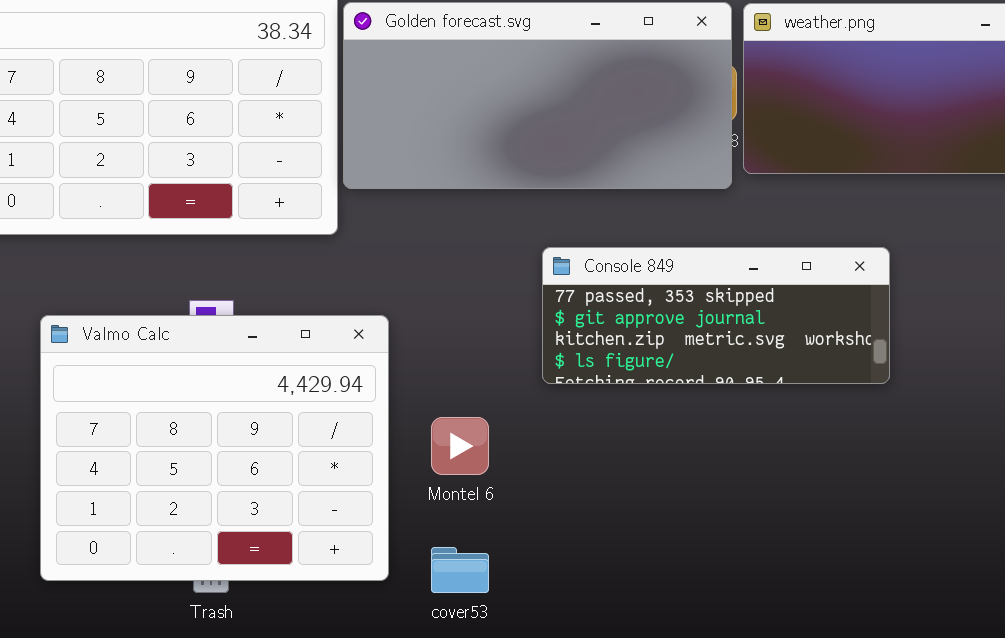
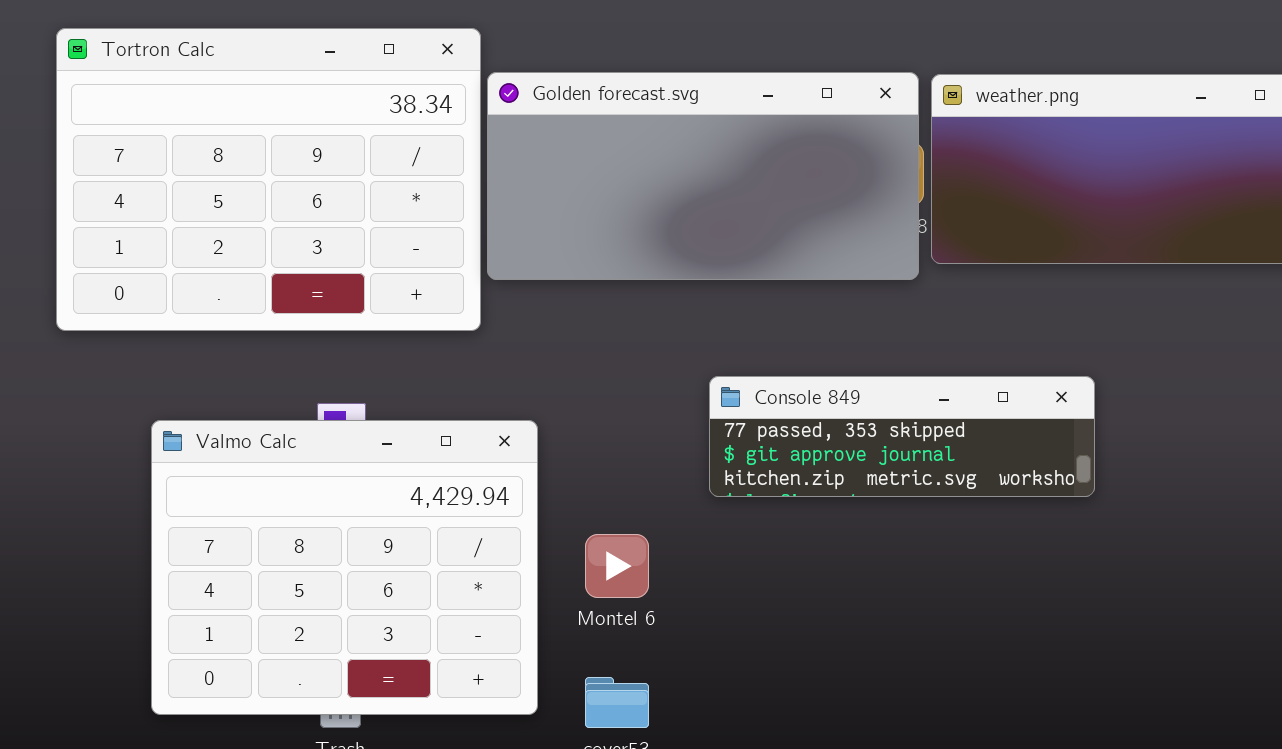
Console 849: [542,247,890,384] -> [709,376,1095,497], resized

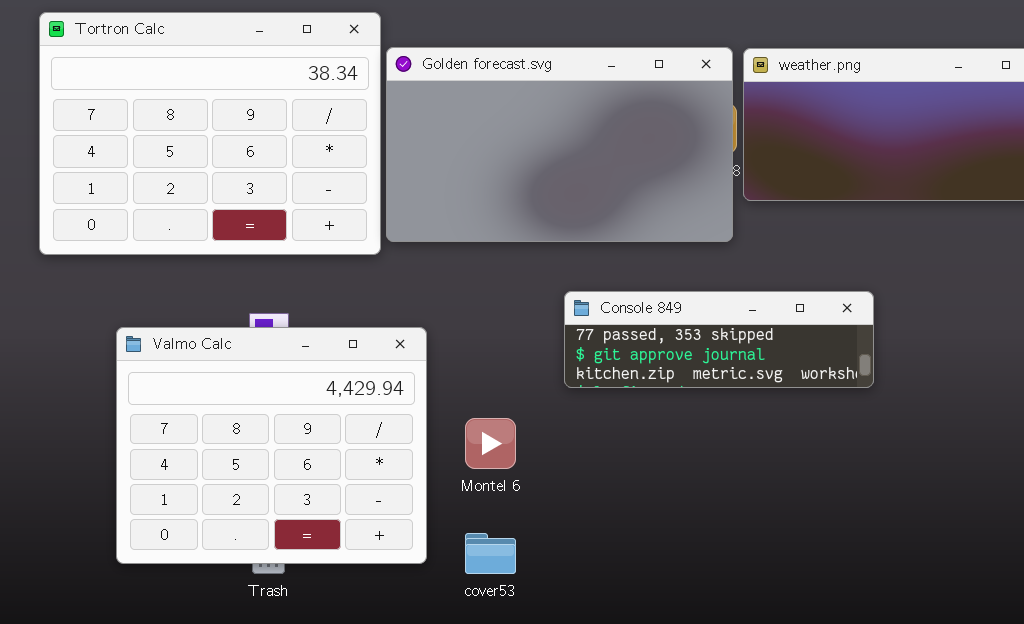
Golden forecast.svg: [487,72,919,280] -> [386,47,733,242], resized

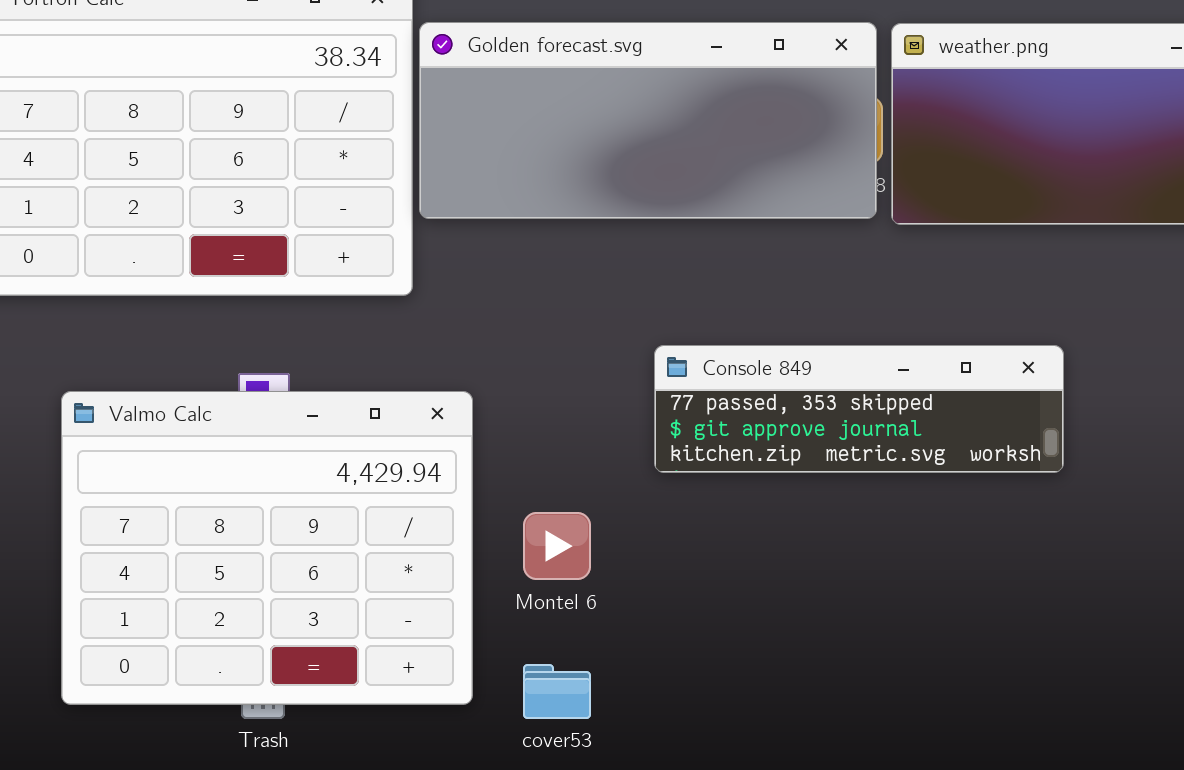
Golden forecast.svg: [386,47,733,242] -> [419,22,877,219], resized

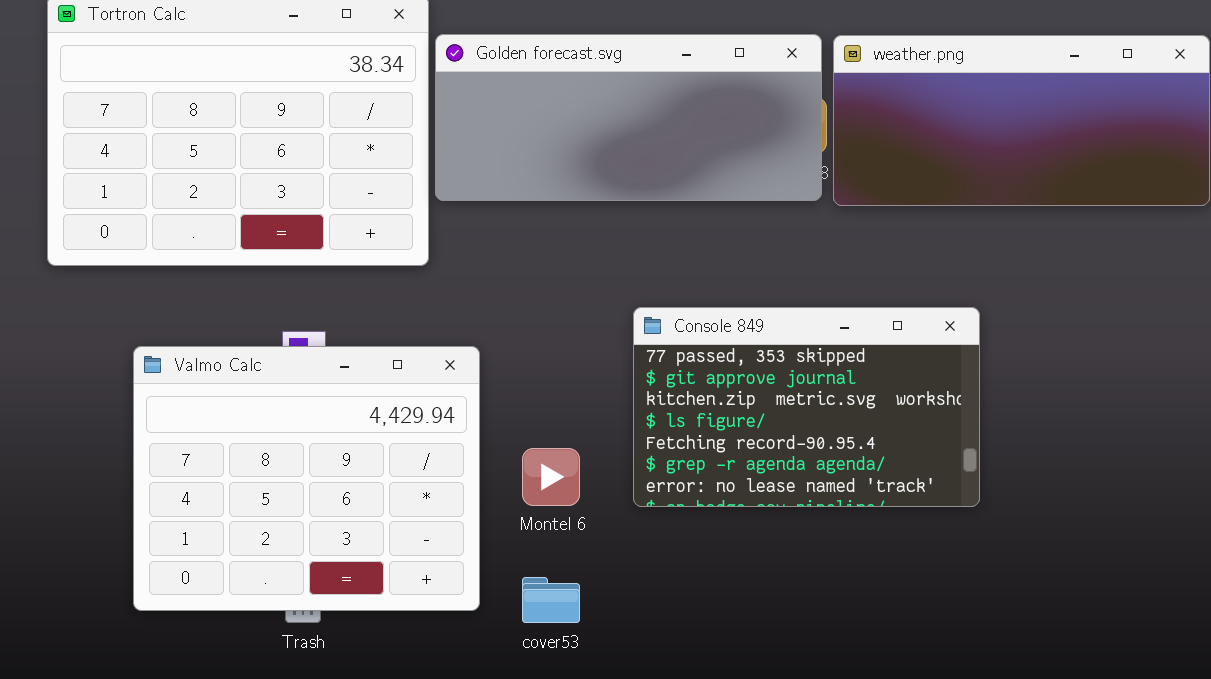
Console 849: [654,345,1064,473] -> [633,307,980,507], resized

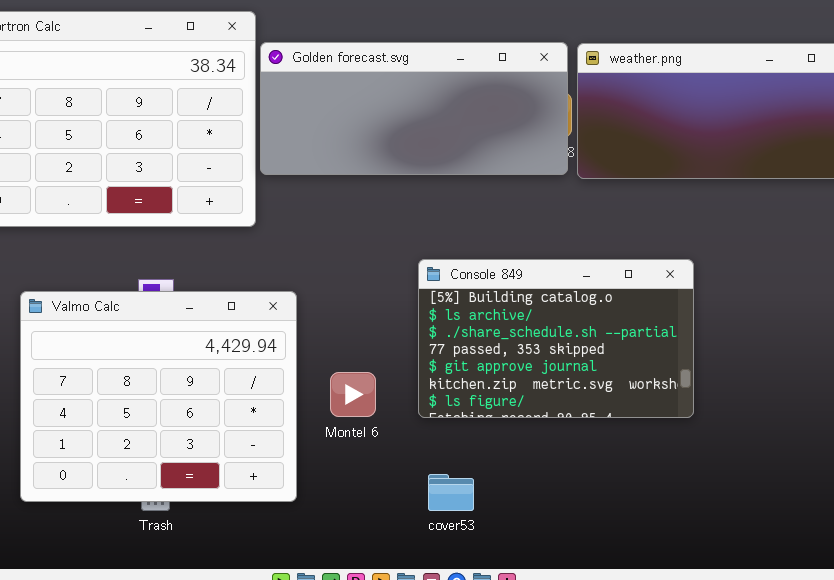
Console 849: [633,307,980,507] -> [418,259,694,418], scrolled up 3 rows
cover53: [522,577,580,623] -> [428,474,474,511], moved

